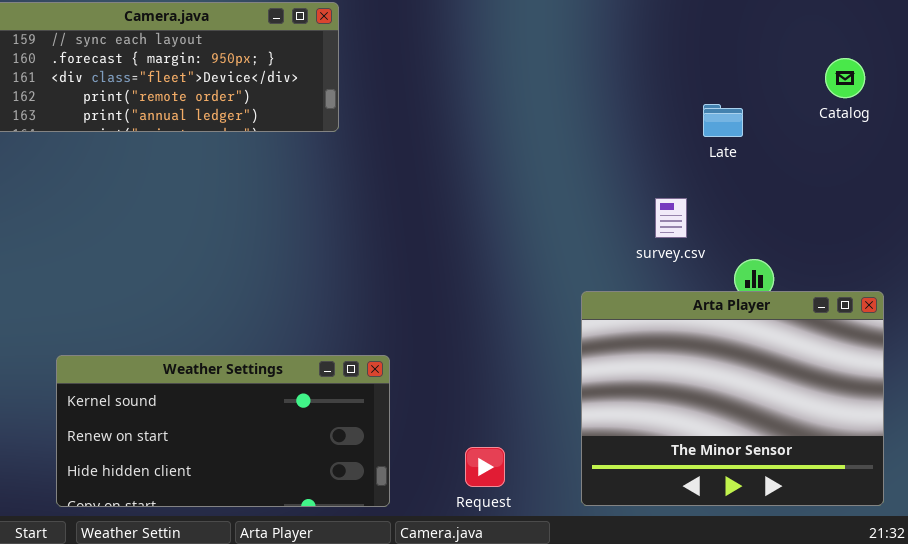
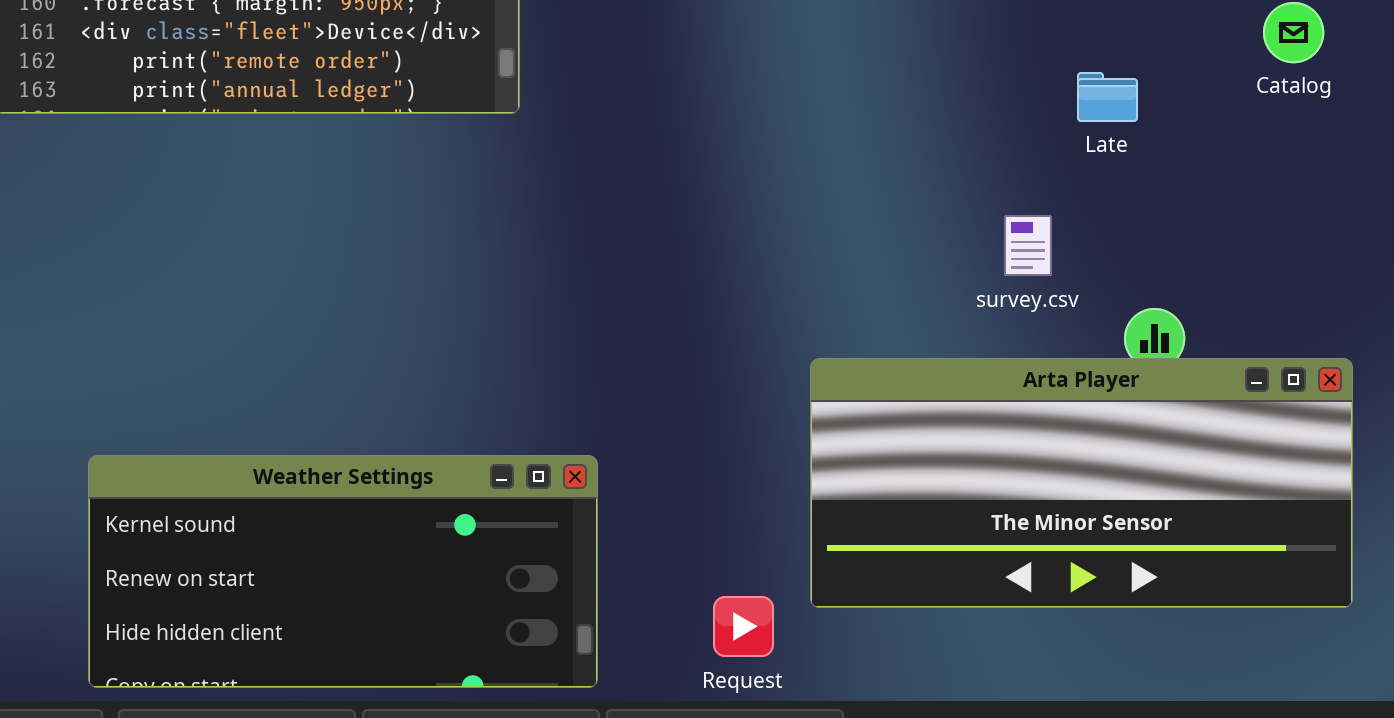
Arta Player: [581,291,884,506] -> [810,358,1353,608], resized

